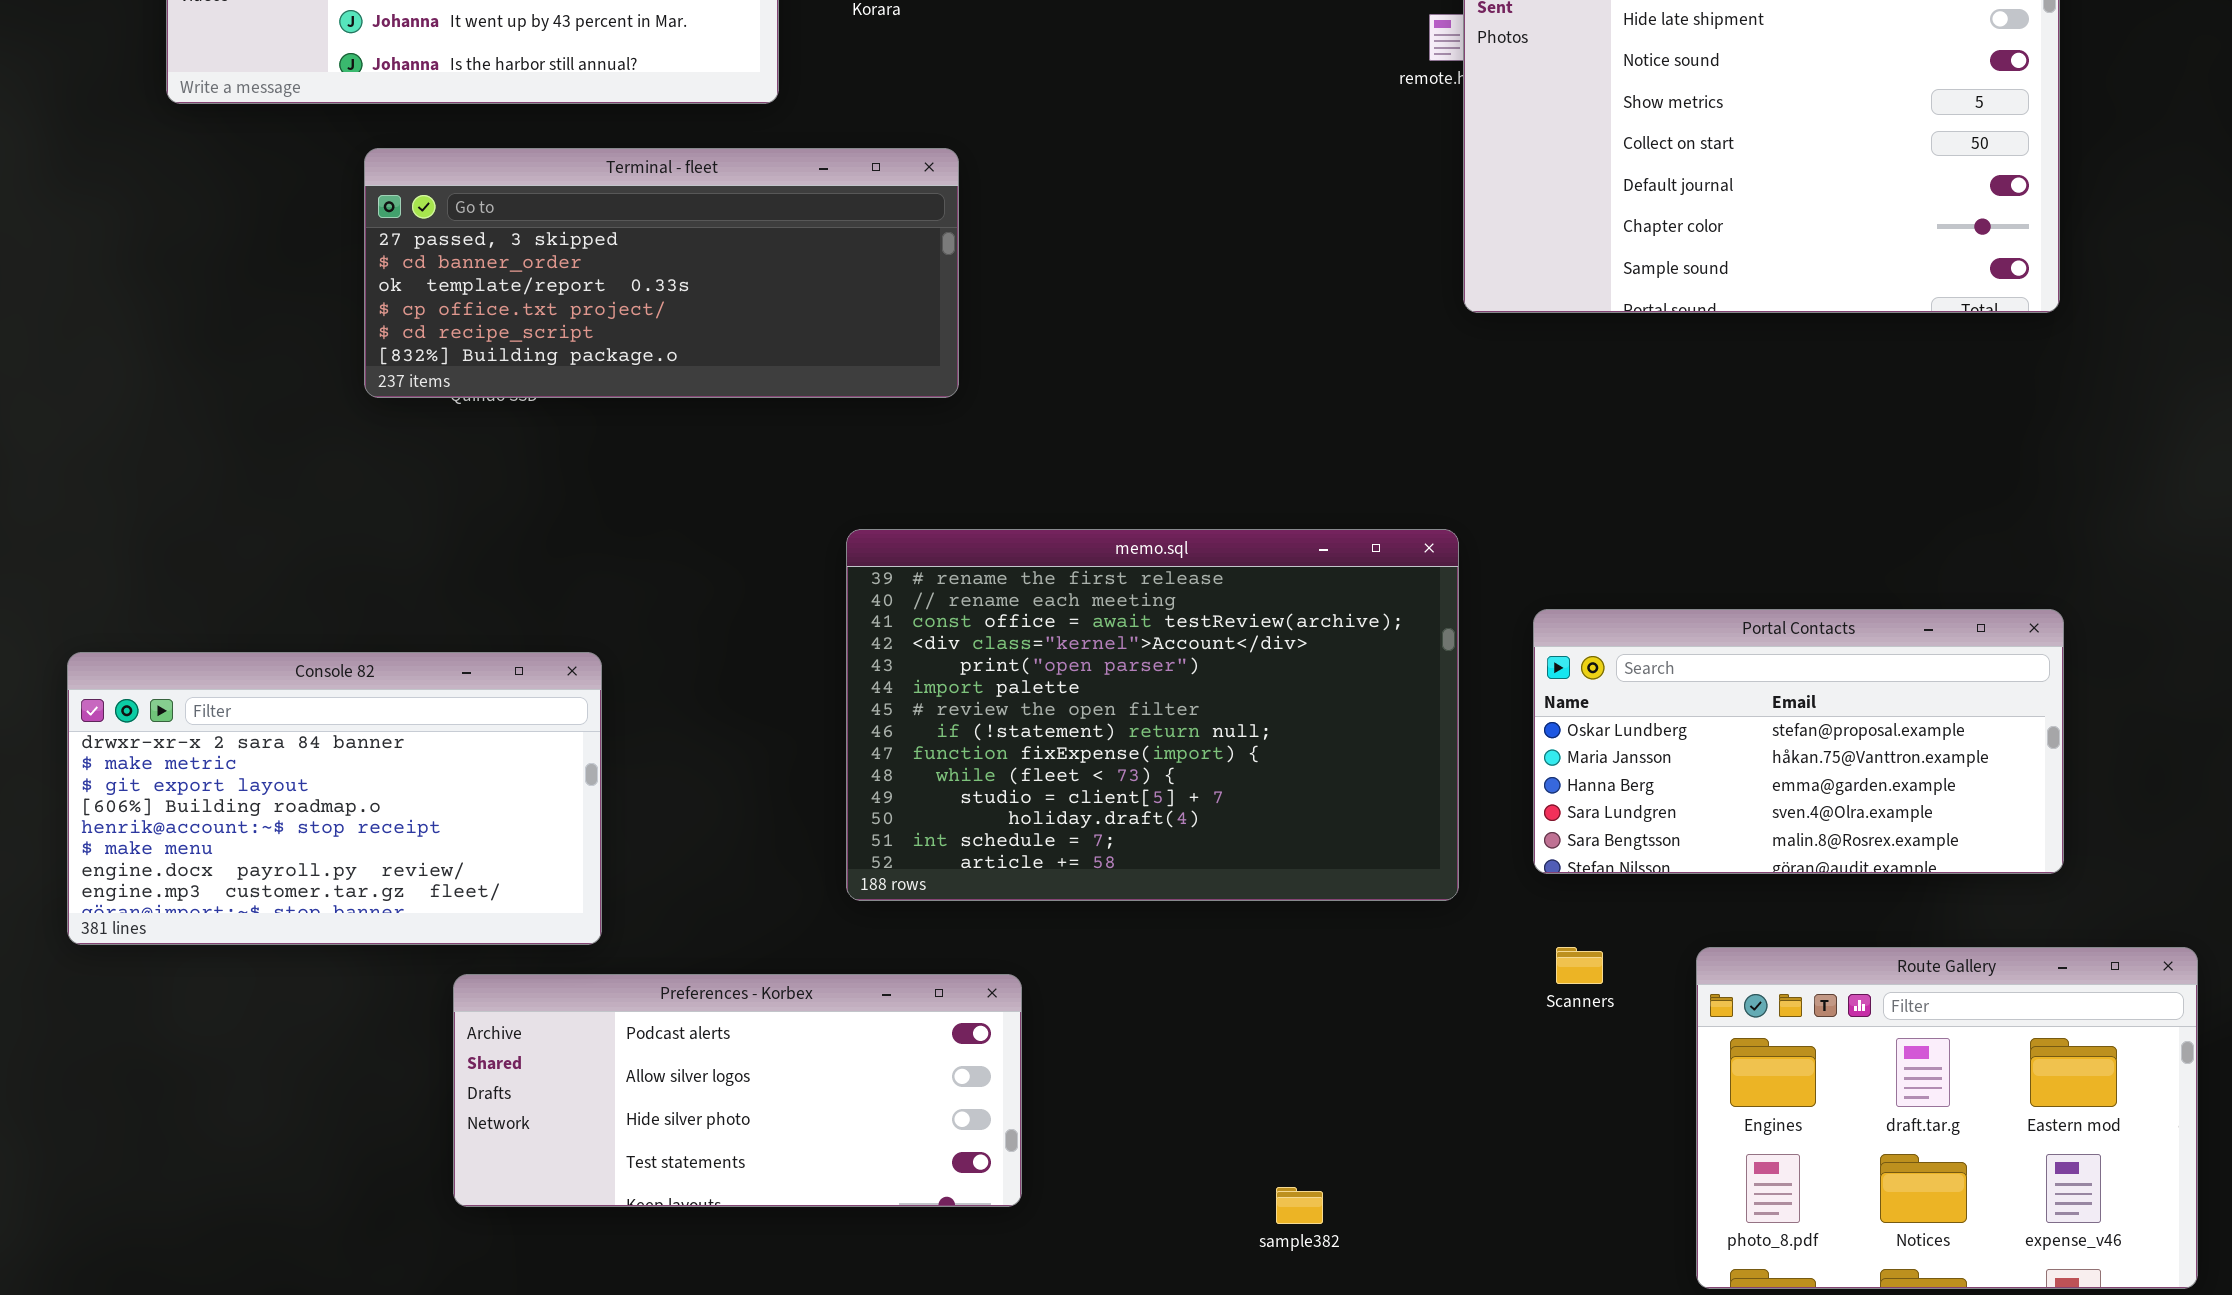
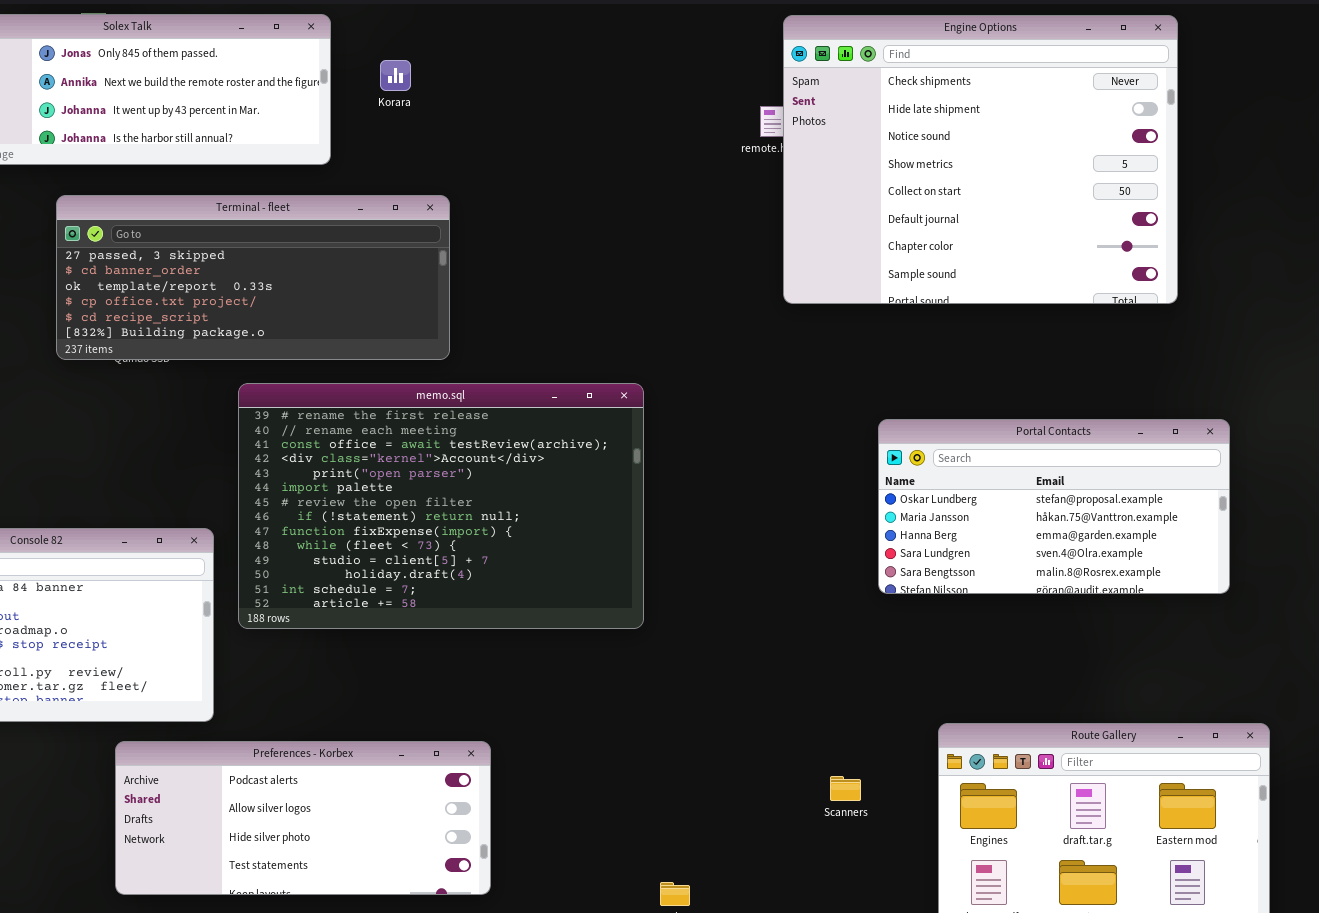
memo.sql: [846,529,1459,901] -> [238,383,644,629], moved
Portal Contacts: [1533,609,2064,874] -> [878,419,1230,594], moved
Scanners: [1556,947,1603,984] -> [830,776,861,801], moved

